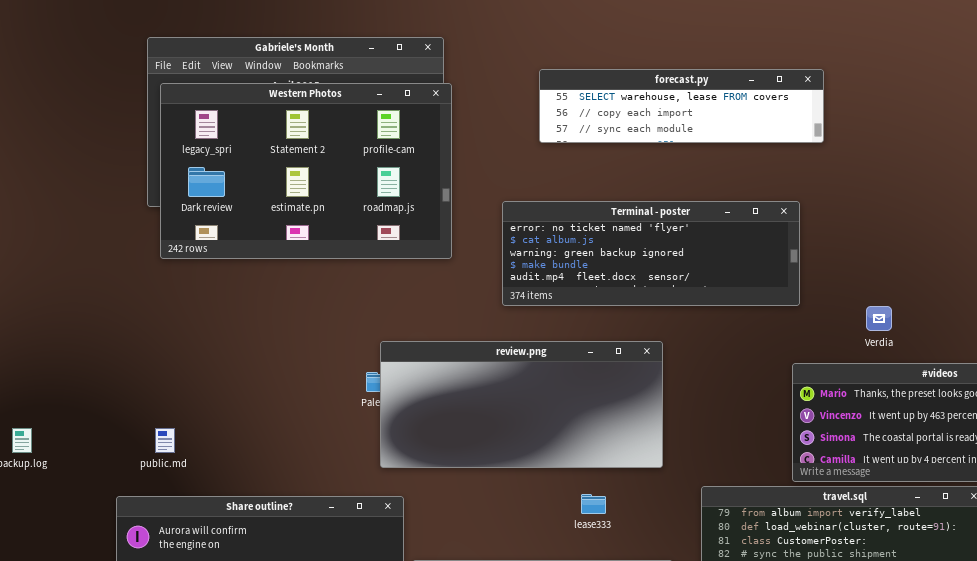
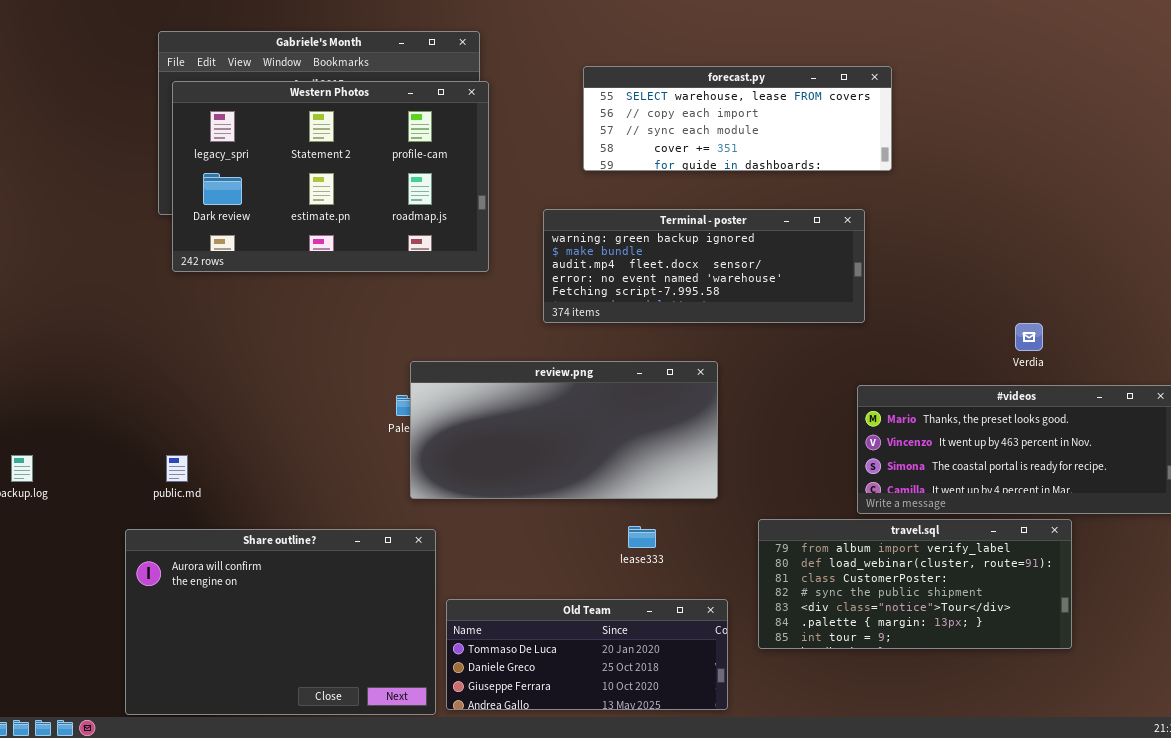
forecast.py: [539,69,824,143] -> [583,66,892,171], resized
Terminal - poster: [502,201,800,306] -> [543,209,865,323], scrolled down 2 rows
Verdia: [866,306,892,331] -> [1015,323,1043,351], moved

